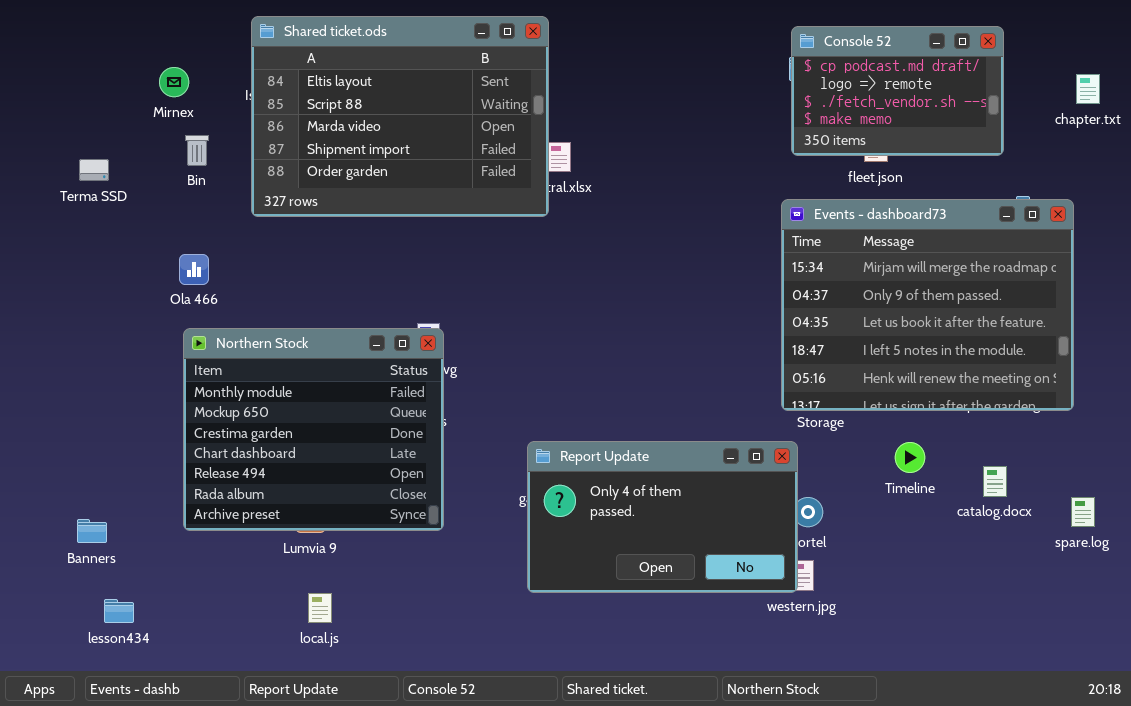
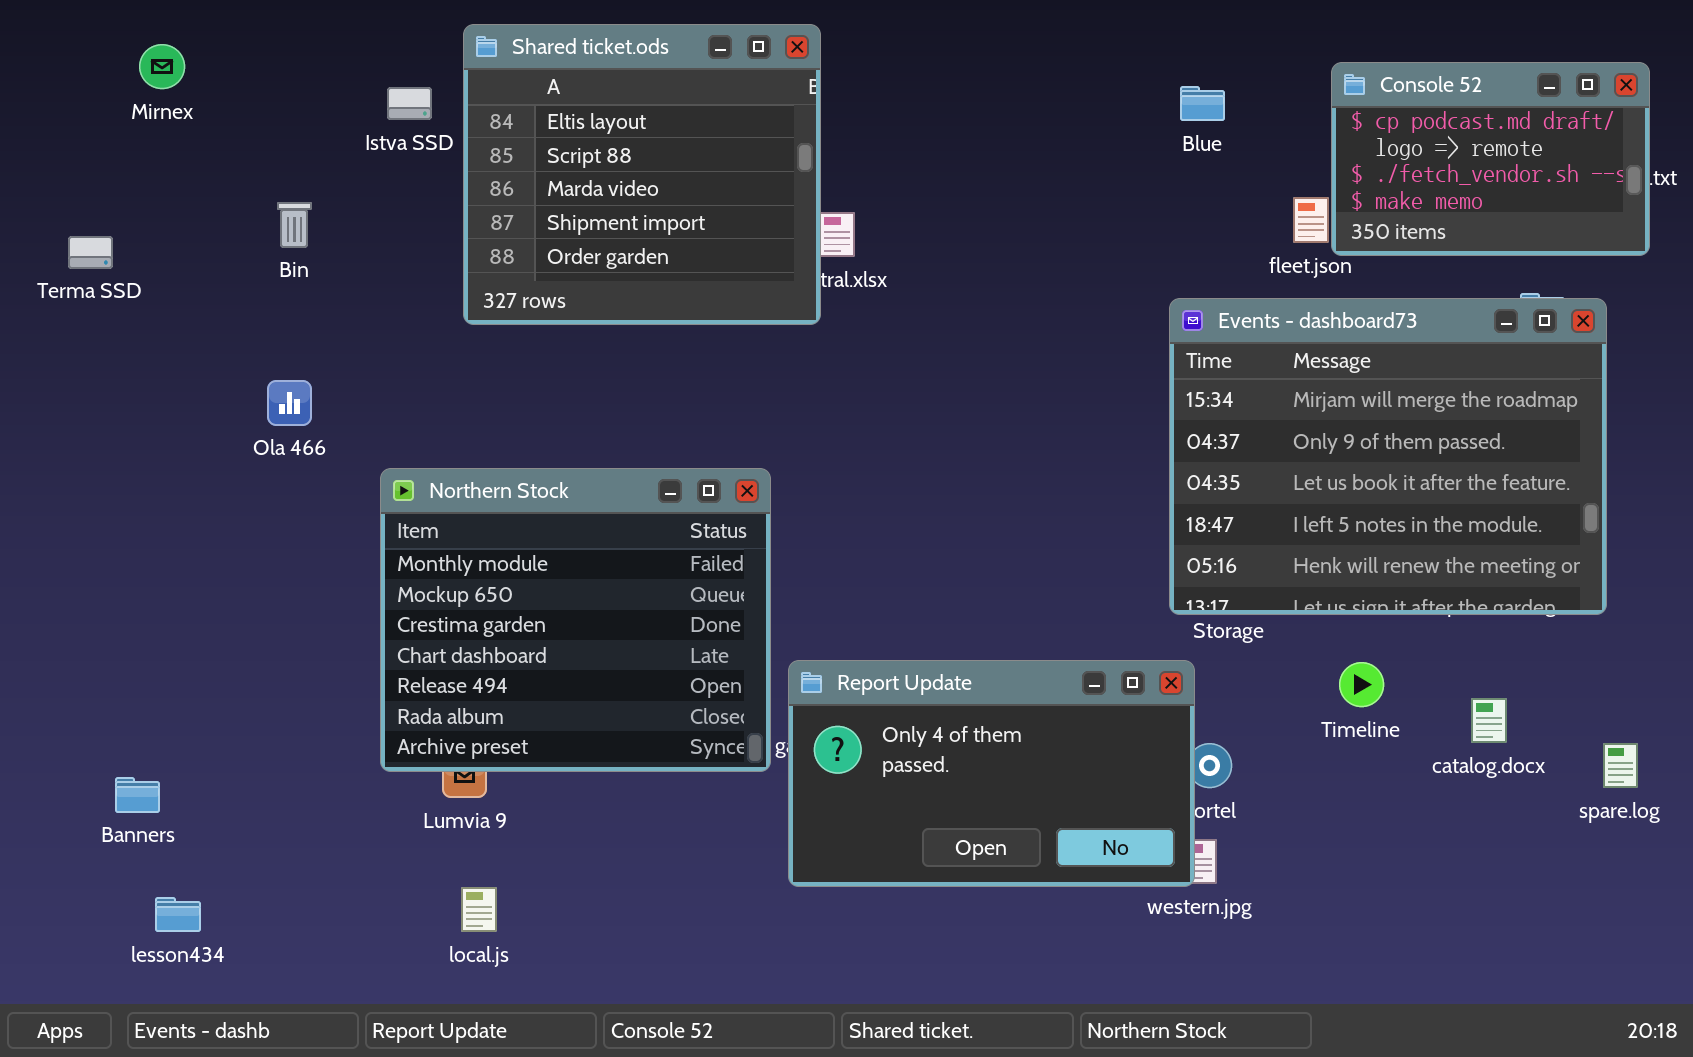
Shared ticket.ods: [251,16,549,217] -> [463,24,821,325], resized
Console 52: [791,26,1004,156] -> [1331,62,1650,256], moved
Mirnex: [159,67,189,97] -> [139,44,185,89], moved
Terma SSD: [79,159,109,181] -> [68,236,113,269], moved
Northern Stock: [183,328,444,531] -> [380,468,771,772], moved

